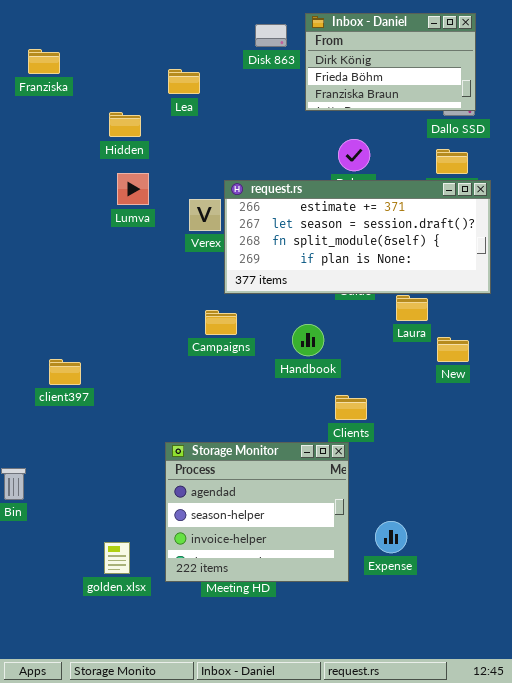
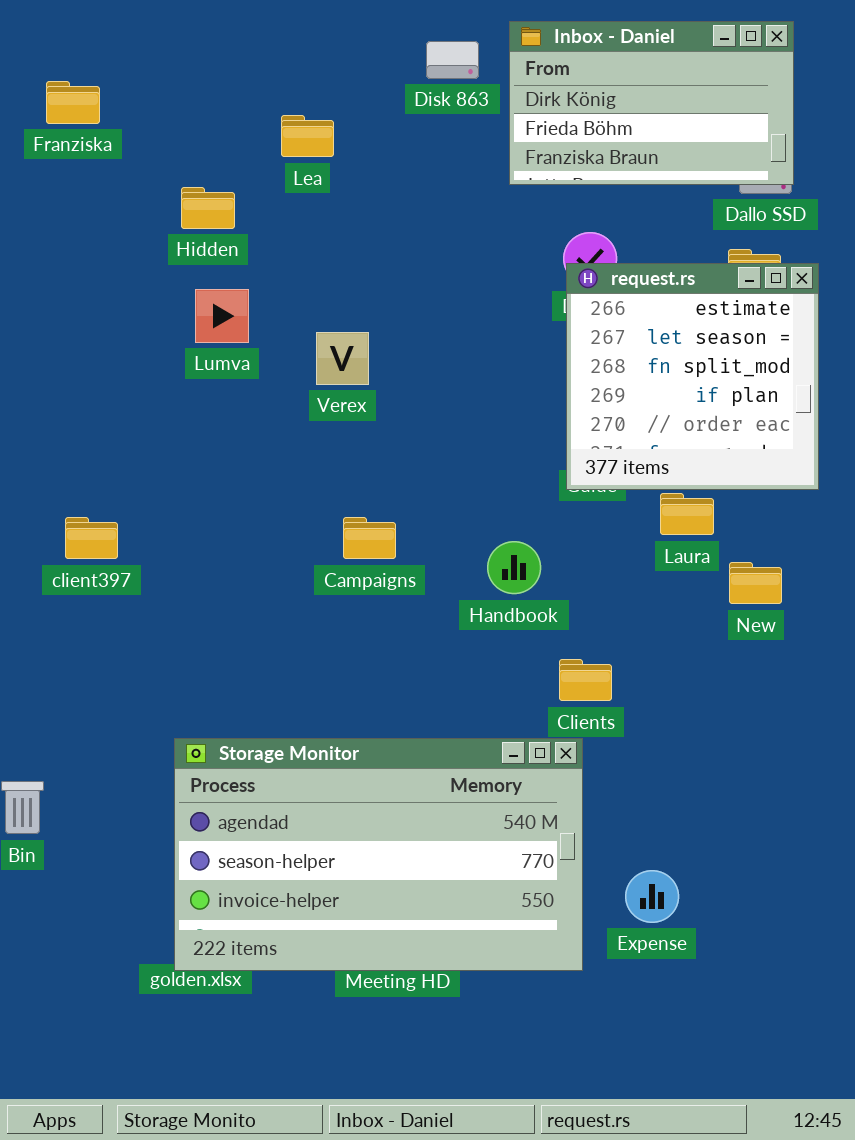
request.rs: [224,180,491,294] -> [566,263,819,490], resized
client397: [49,359,81,385] -> [65,517,118,559], moved
Storage Monitor: [165,442,349,582] -> [174,738,583,971], resized

